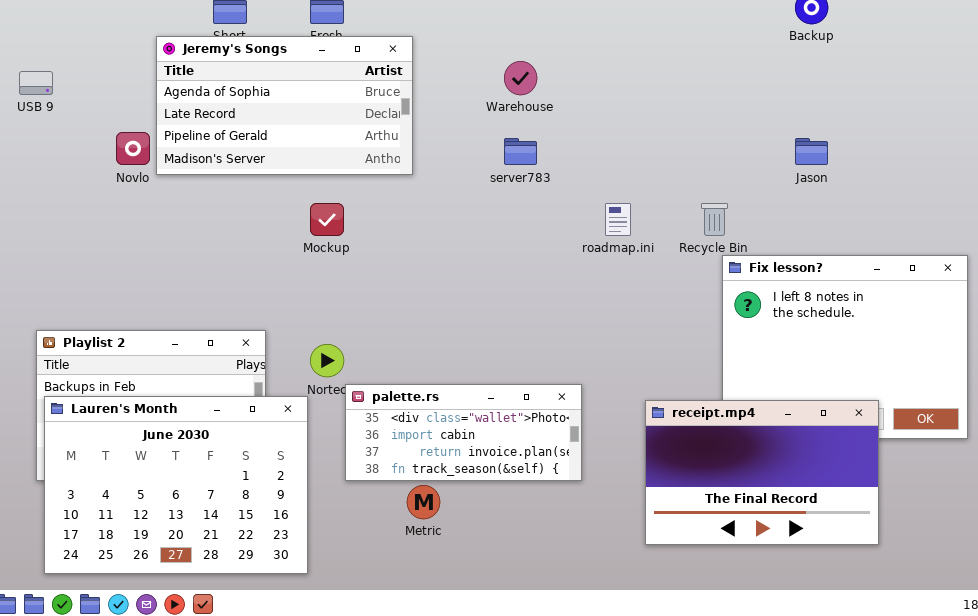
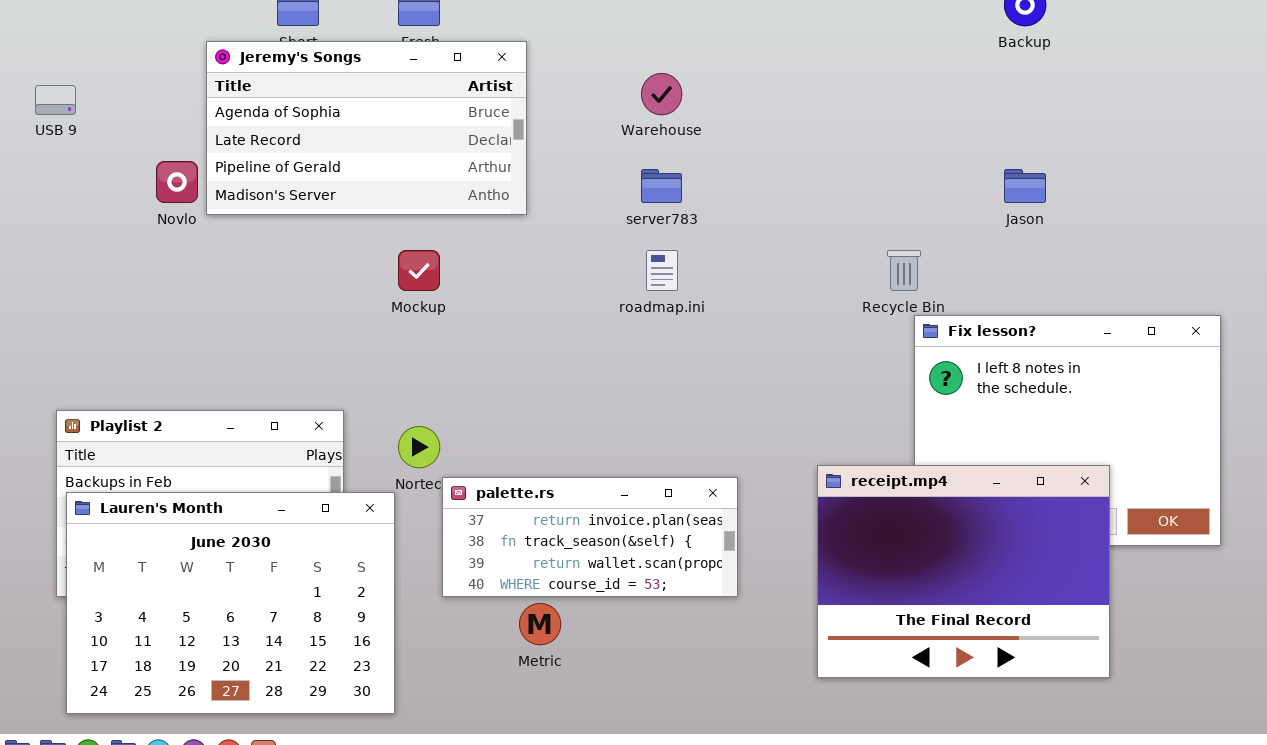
roadmap.ini: [605,203,631,236] -> [646,250,678,291], moved
palette.rs: [345,384,582,481] -> [442,477,738,597], scrolled down 2 rows
receipt.mp4: [645,400,879,545] -> [817,465,1110,678], resized

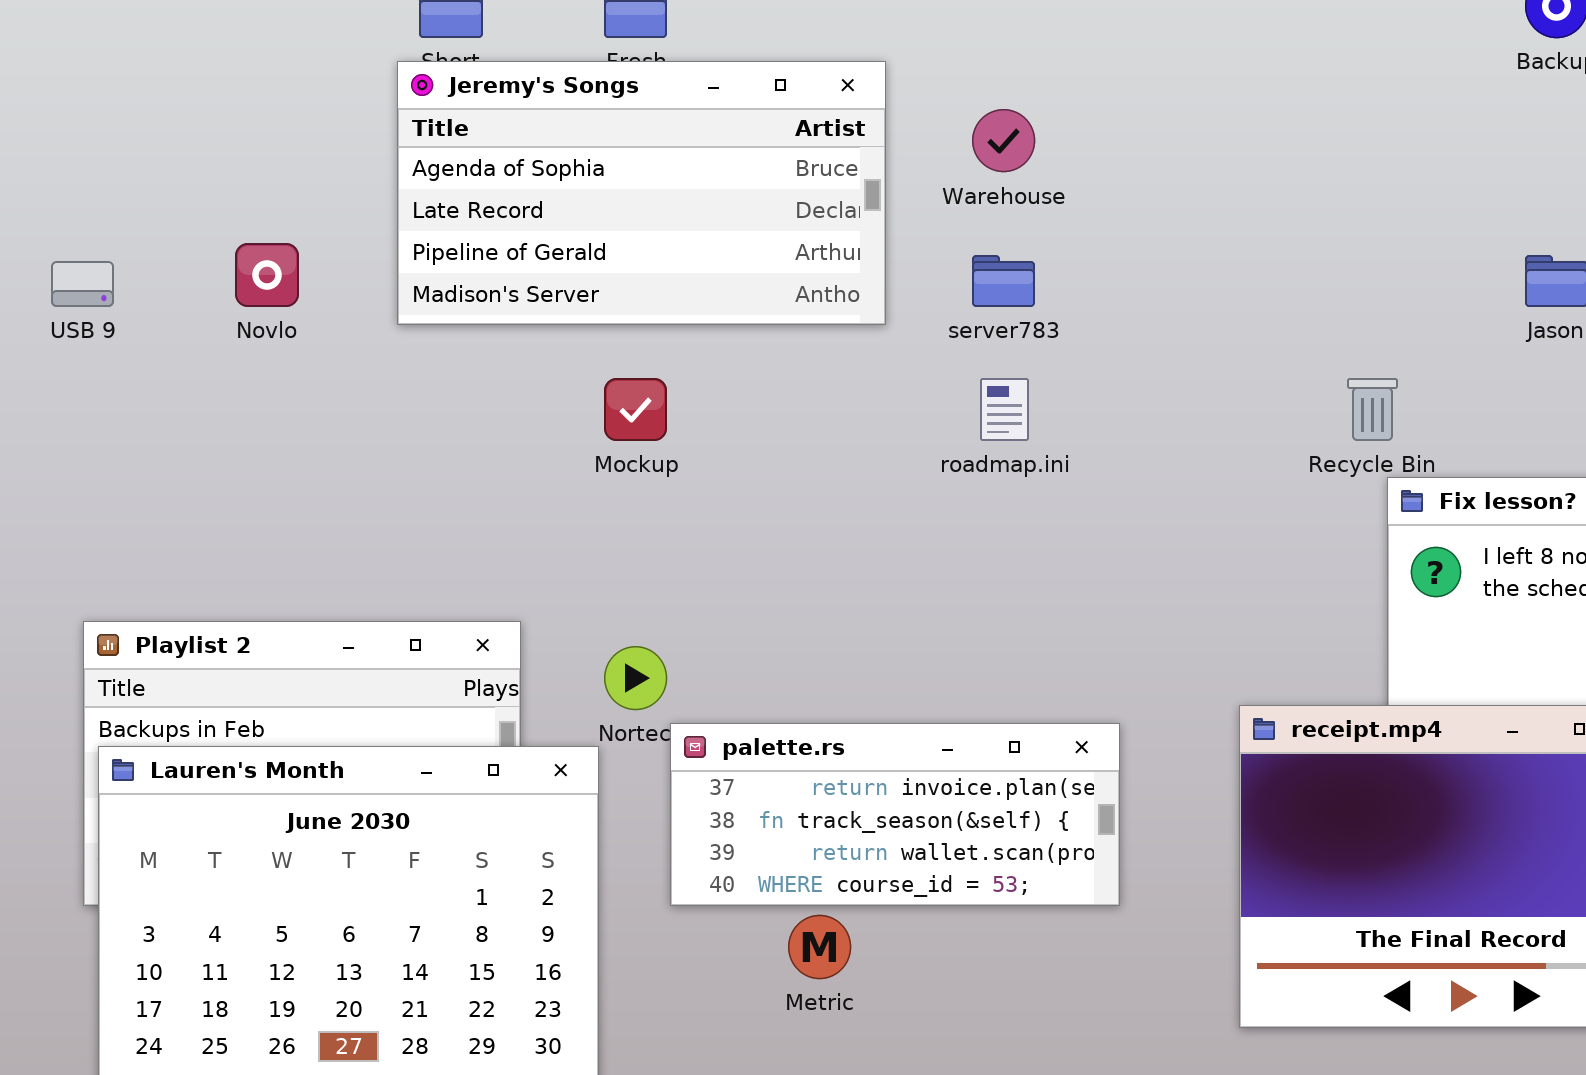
Jeremy's Songs: [206,41,527,215] -> [397,61,886,325], moved
USB 9: [35,85,76,115] -> [51,261,114,307], moved

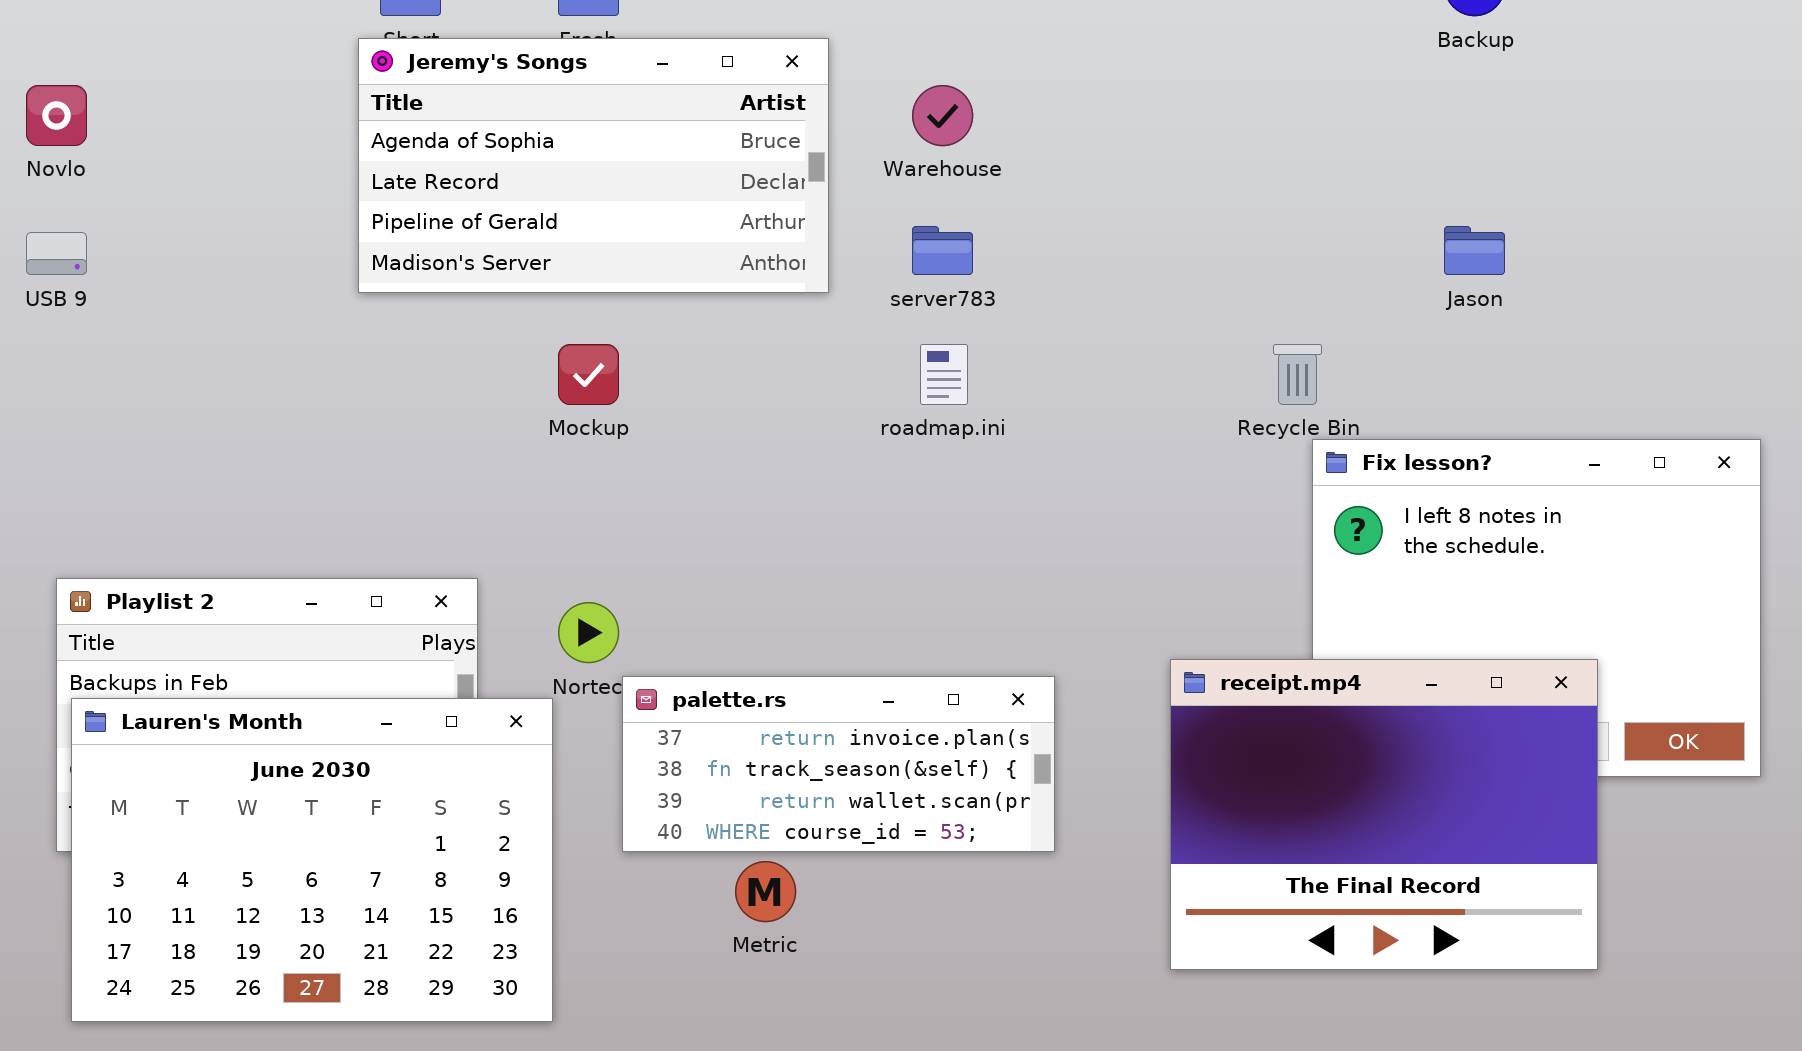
Novlo: [235,243,299,307] -> [26,85,87,146], moved

